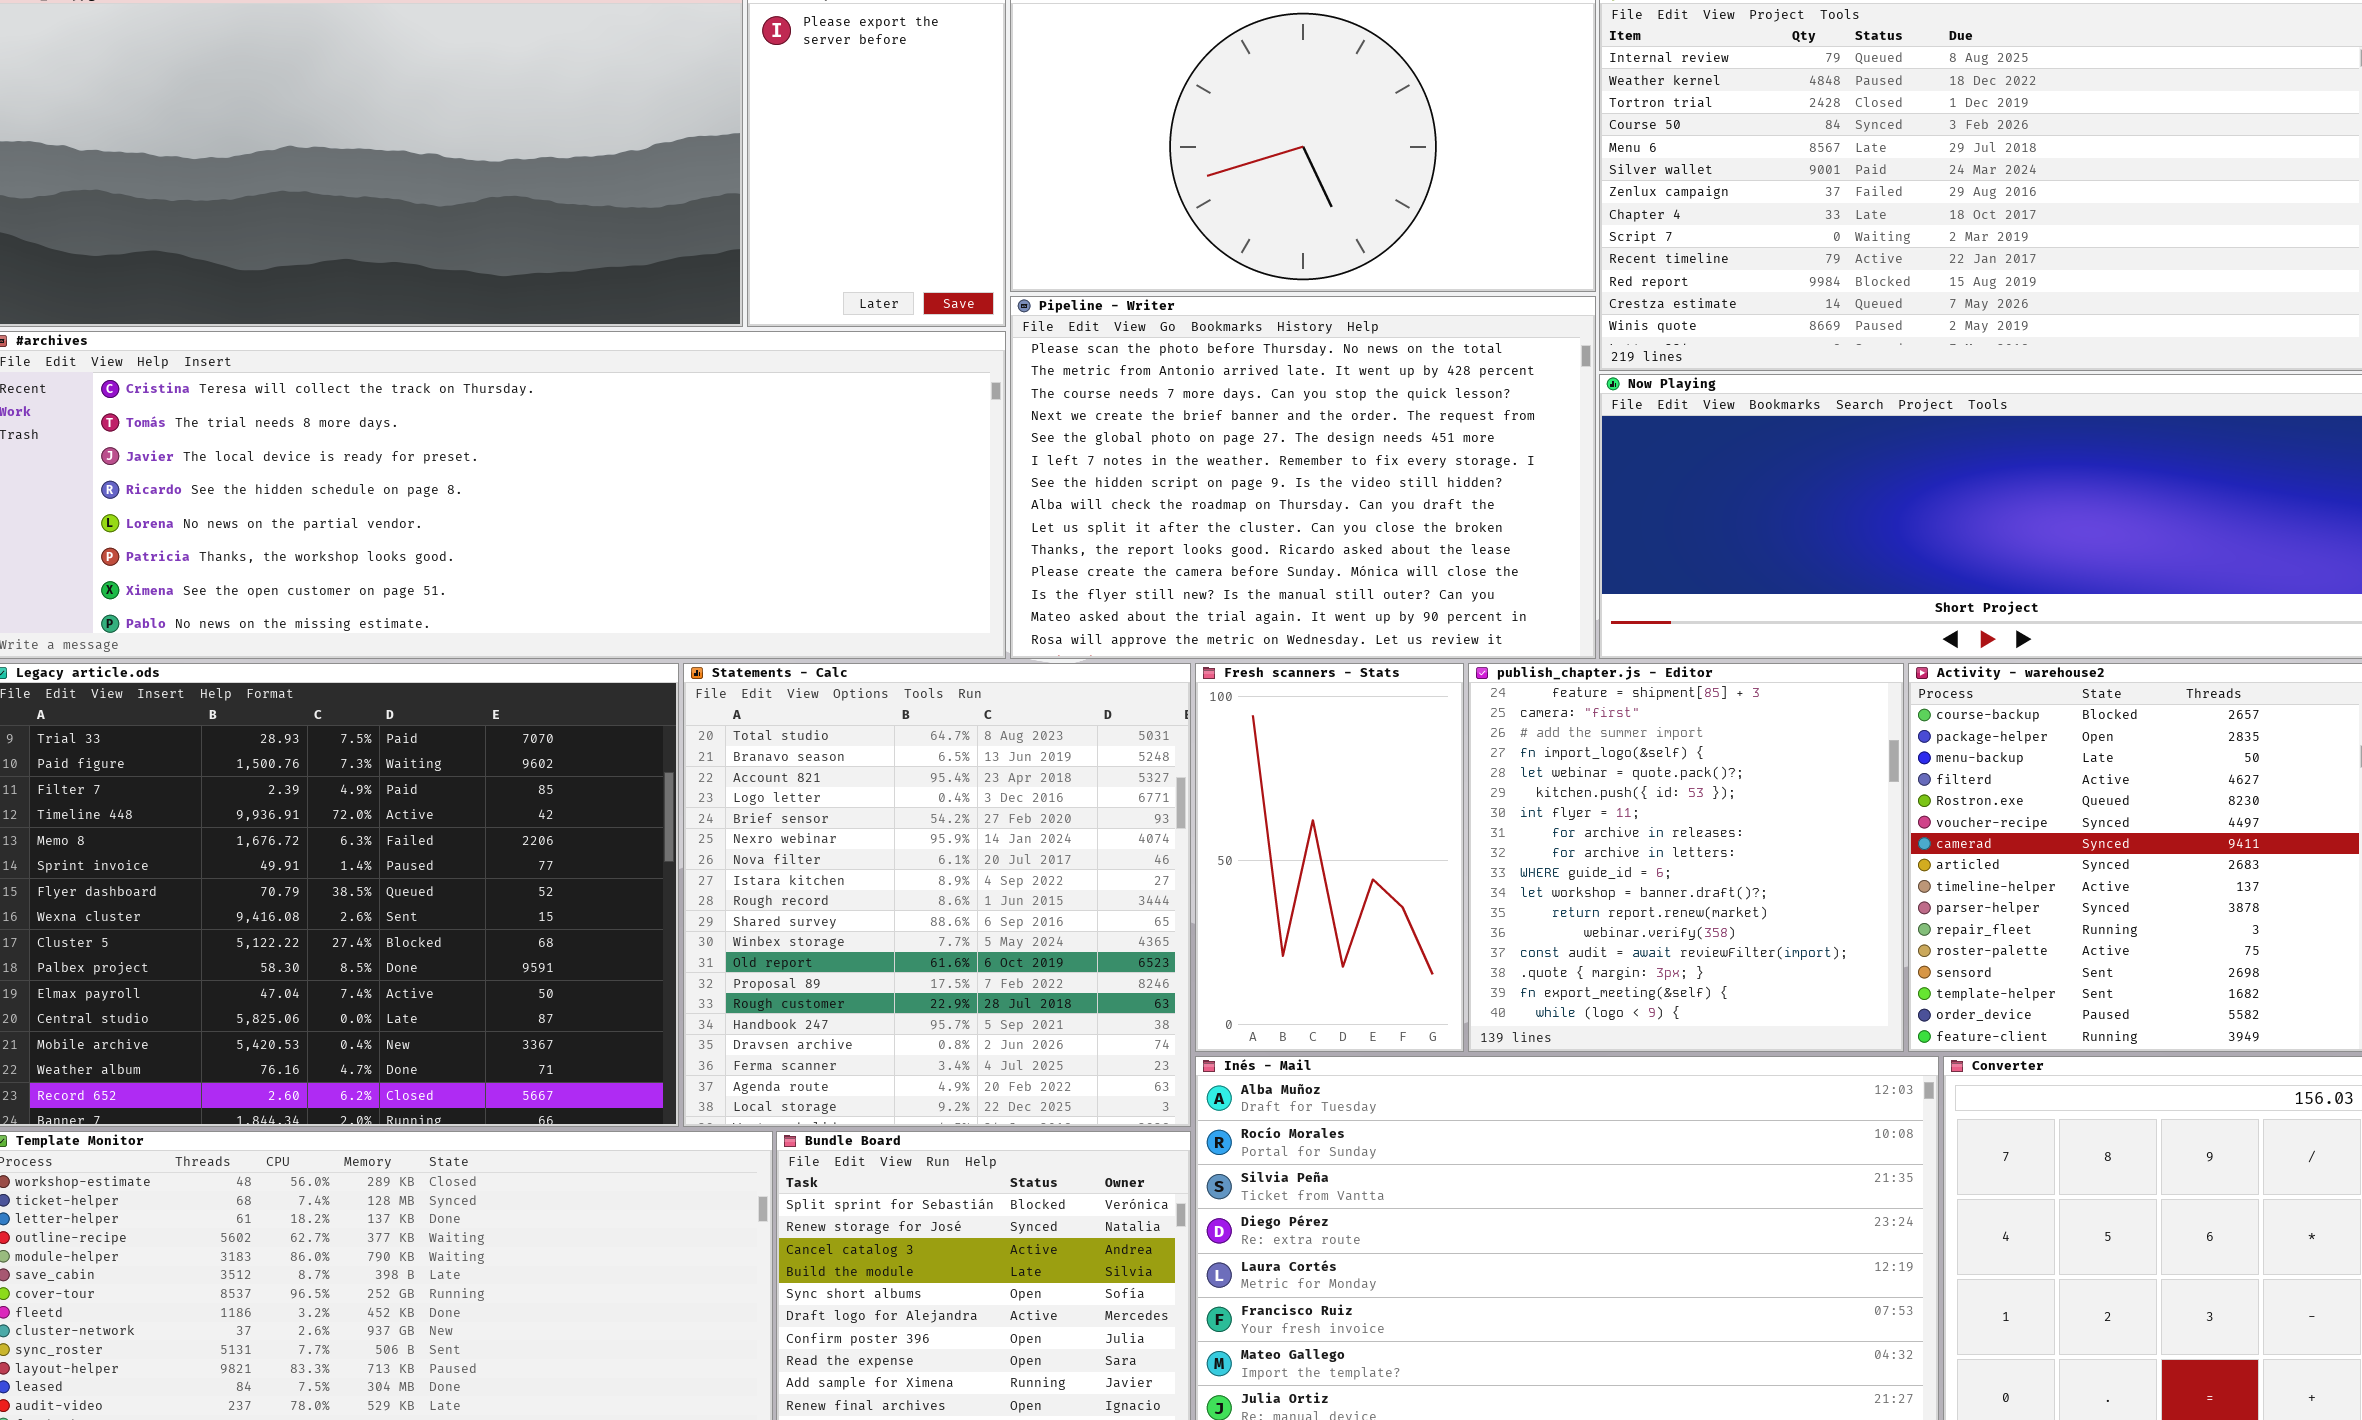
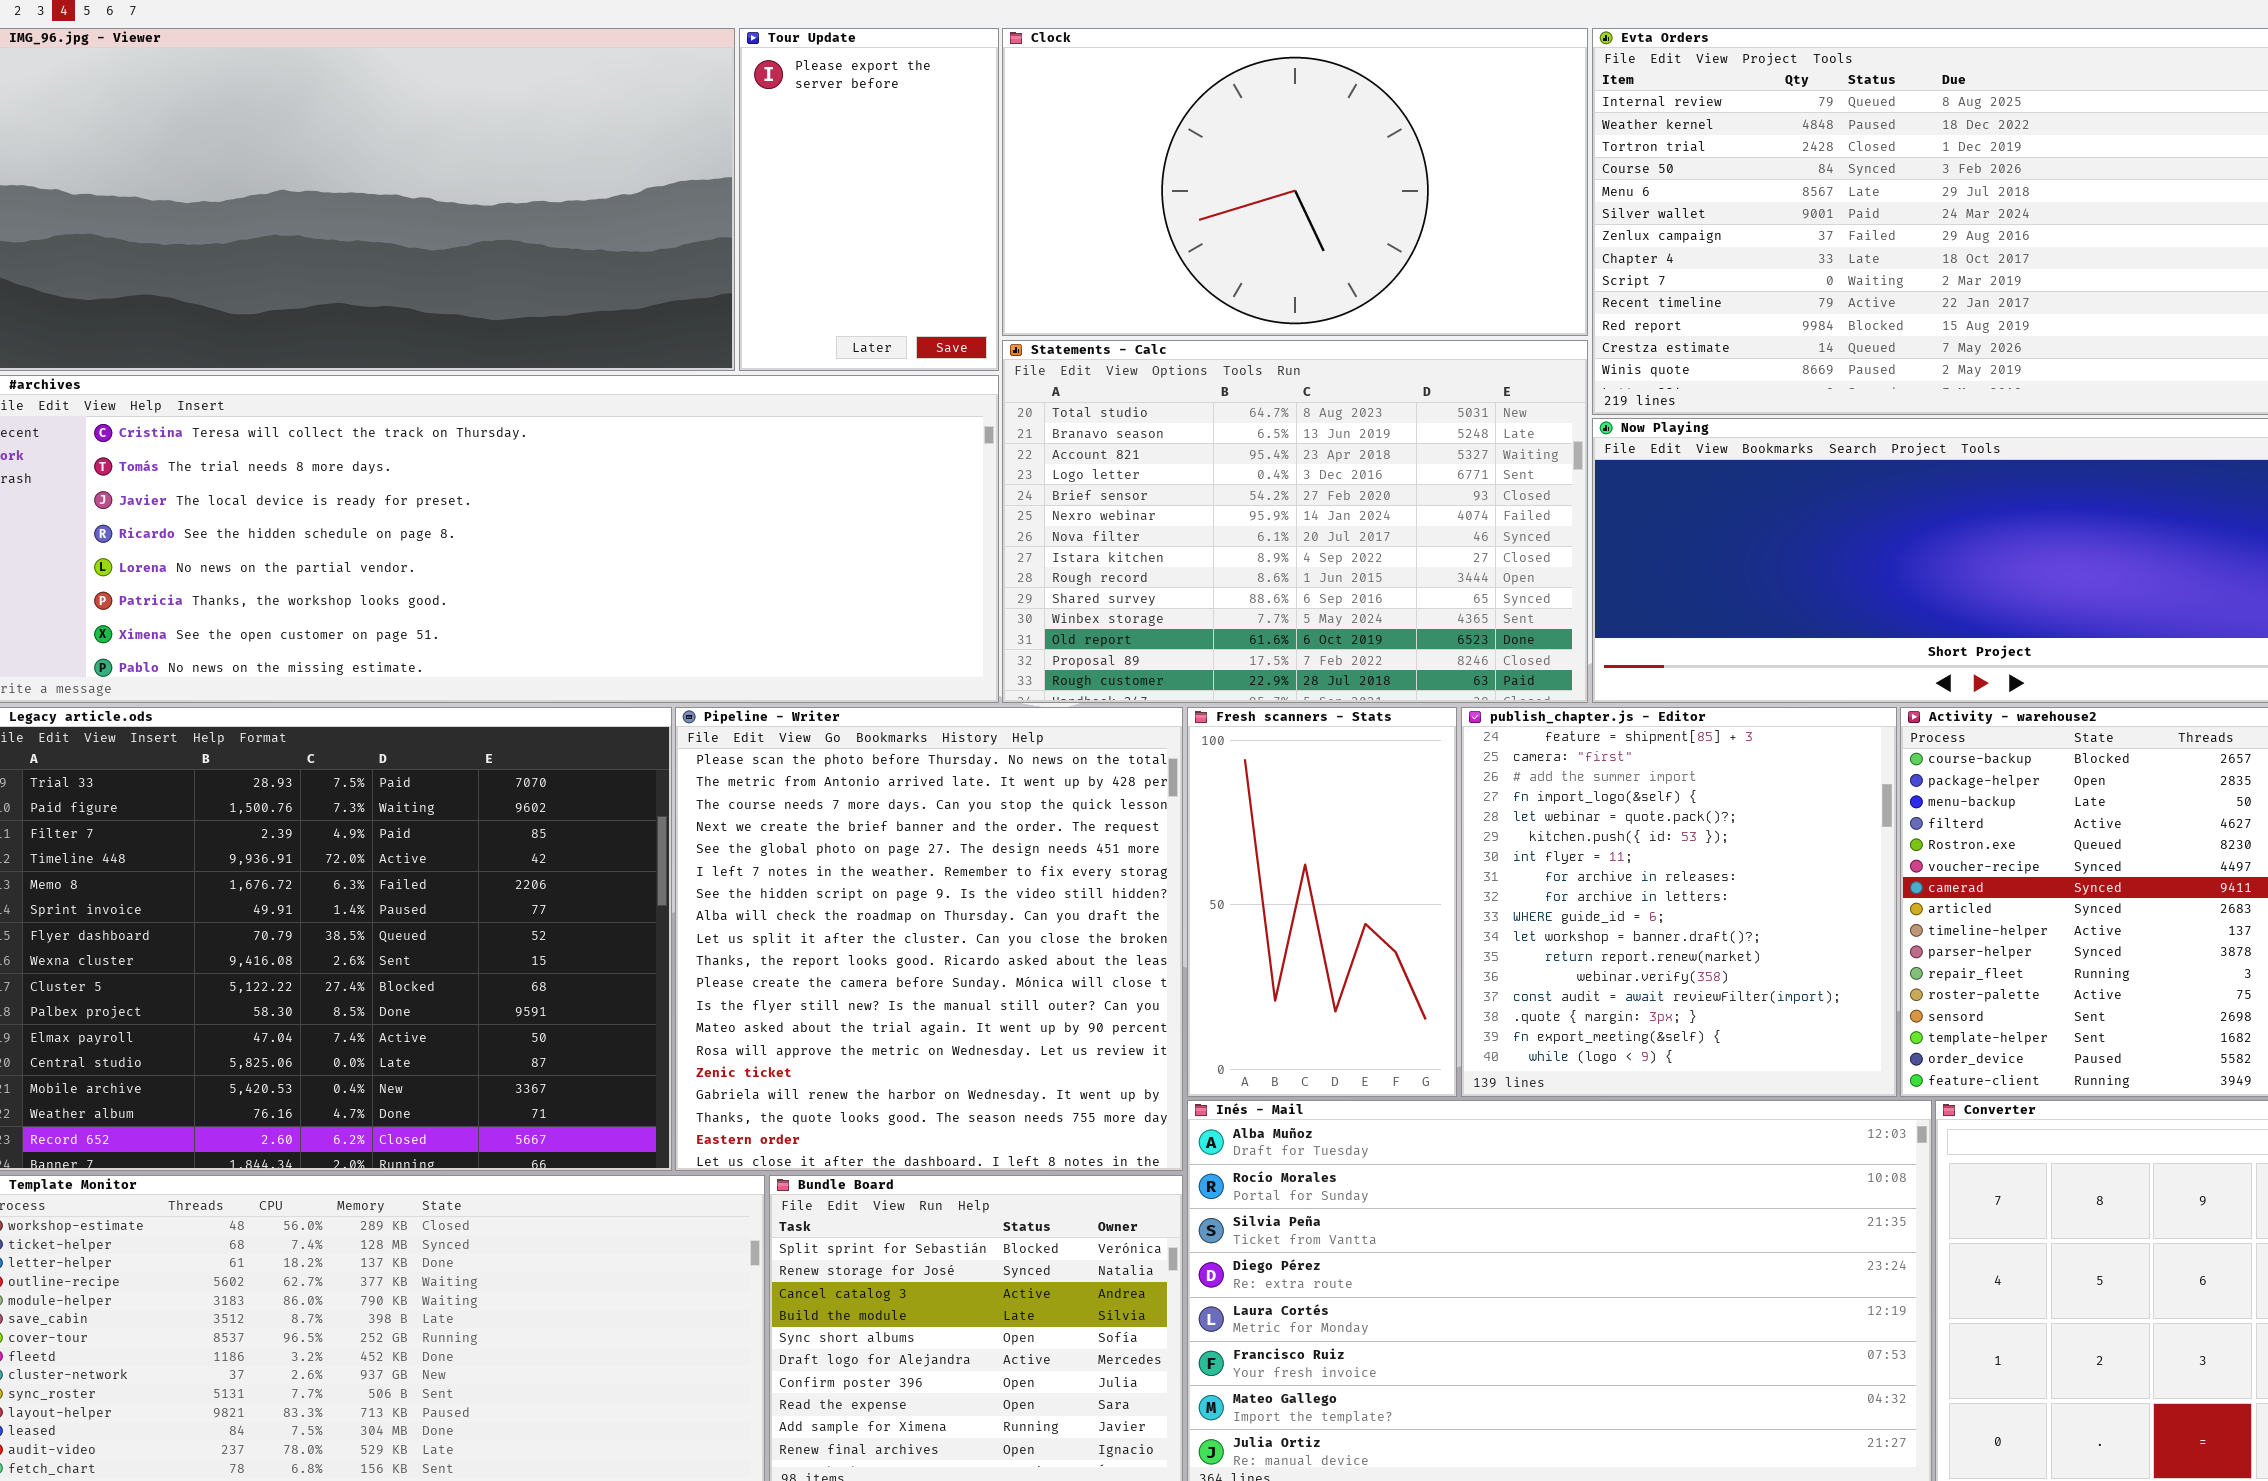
Pipeline - Writer: [1010,296,1596,659] -> [675,707,1183,1171], moved, resized
Statements - Calc: [683,663,1191,1127] -> [1002,340,1588,703], moved, resized

